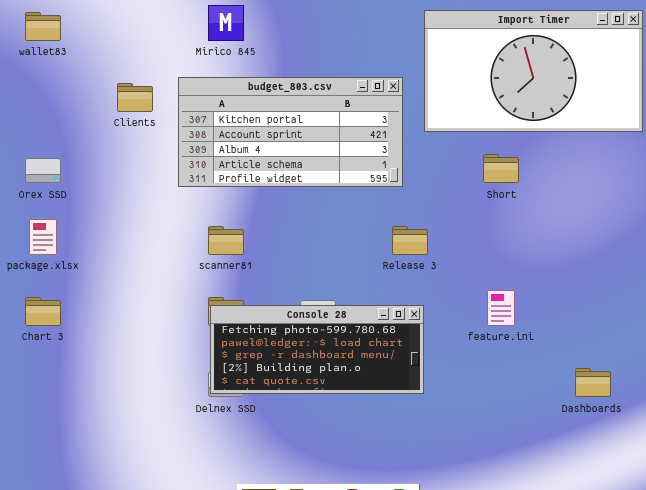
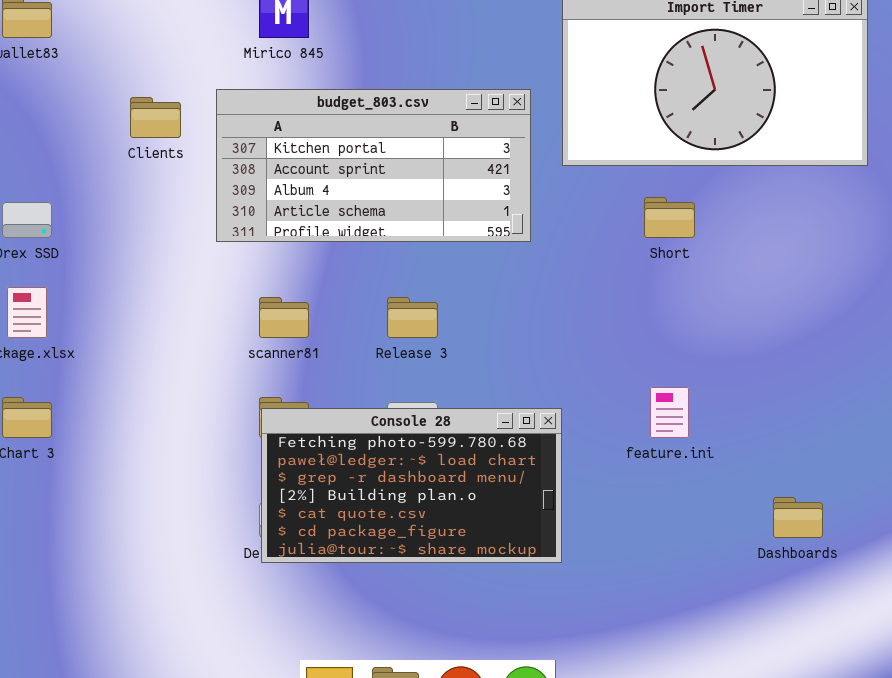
Release 3: [392,226,428,255] -> [387,297,438,338], moved
Console 28: [210,305,424,394] -> [261,408,562,563], resized

